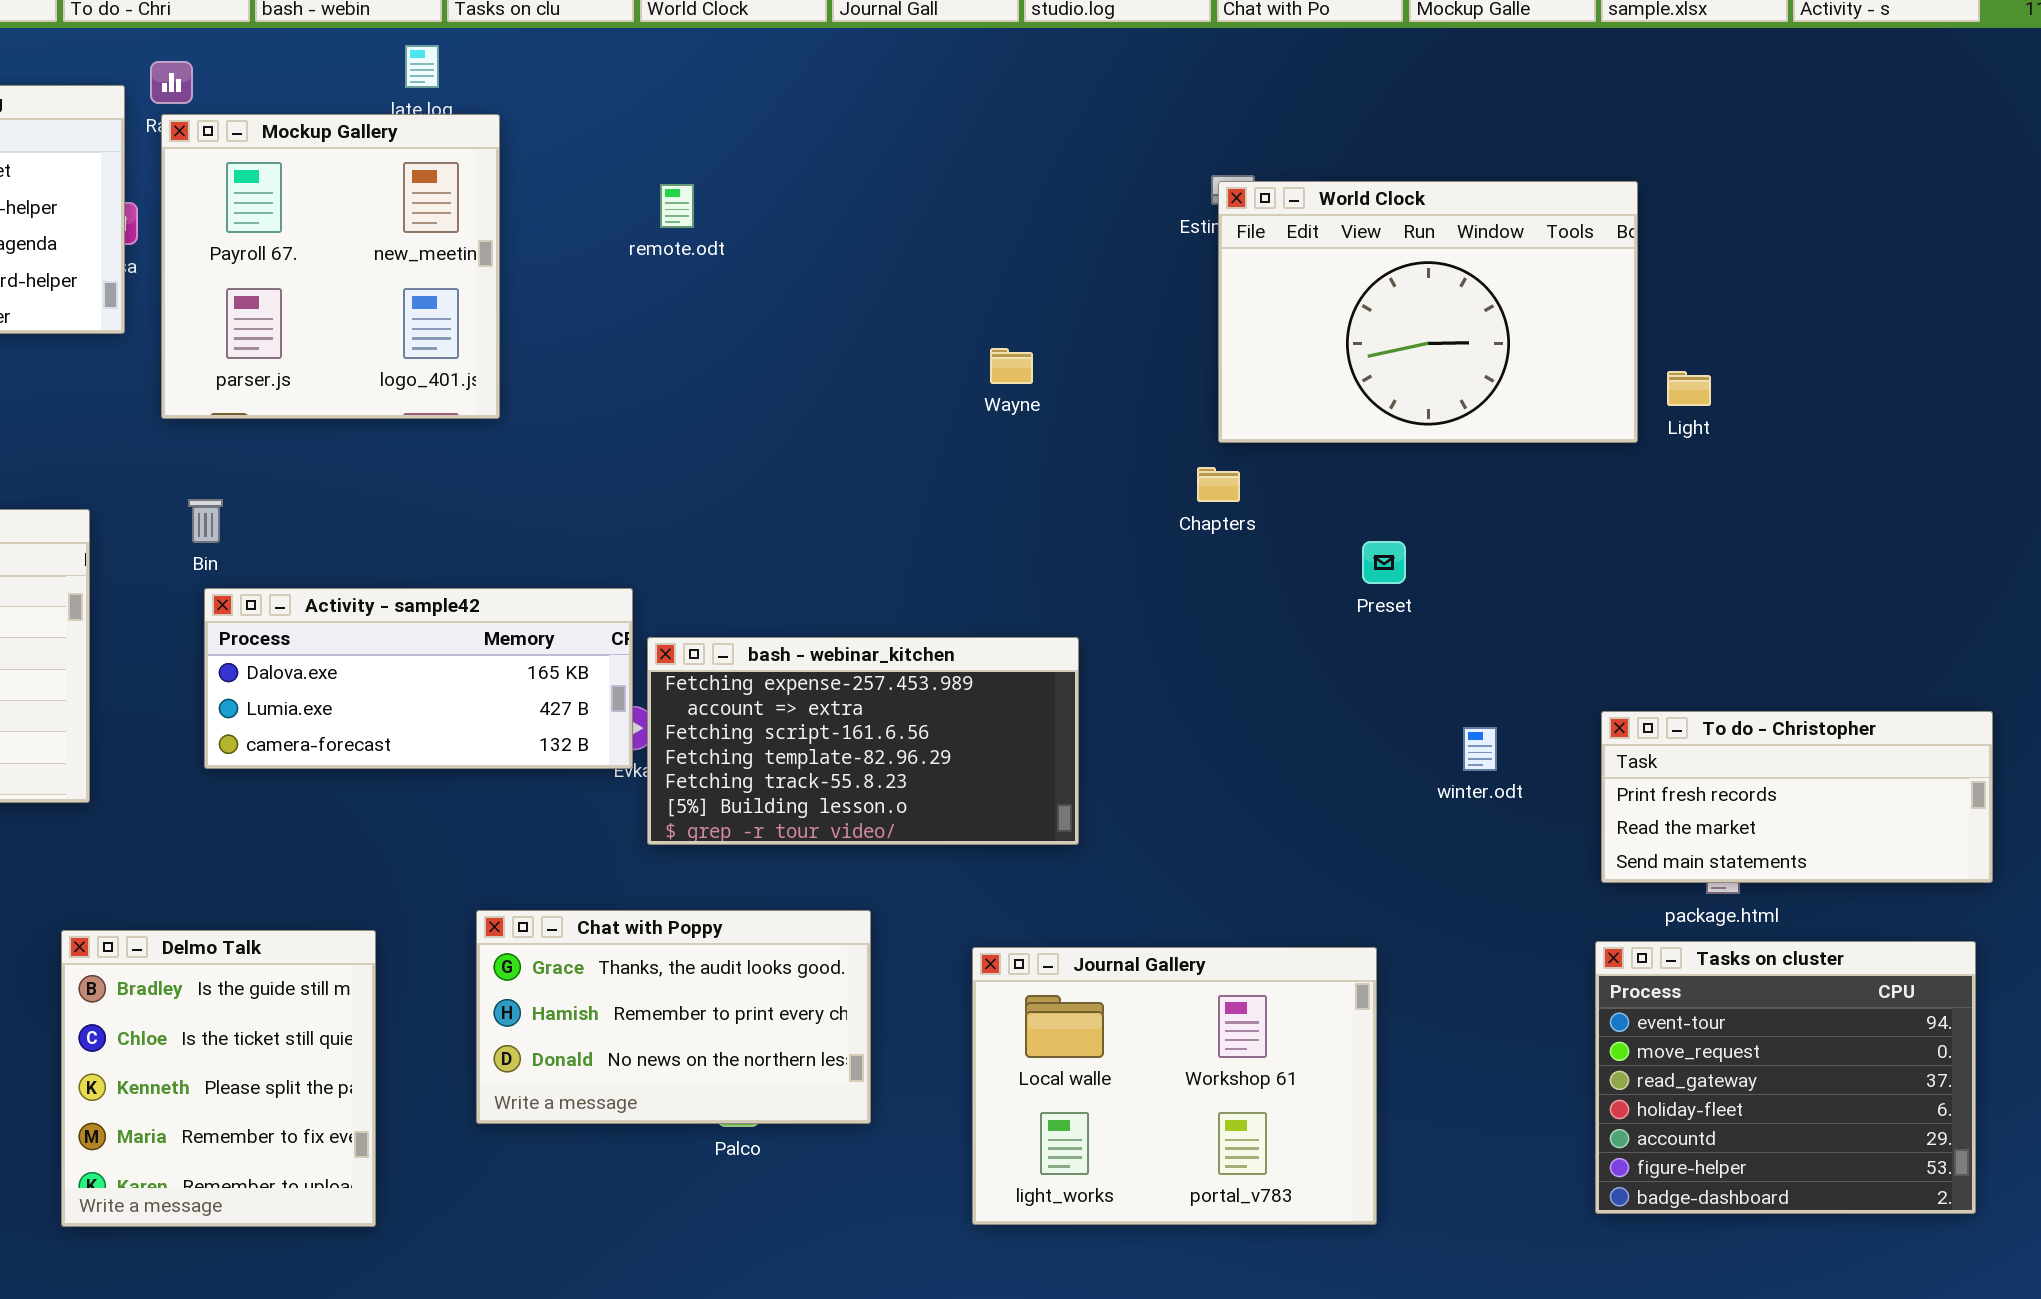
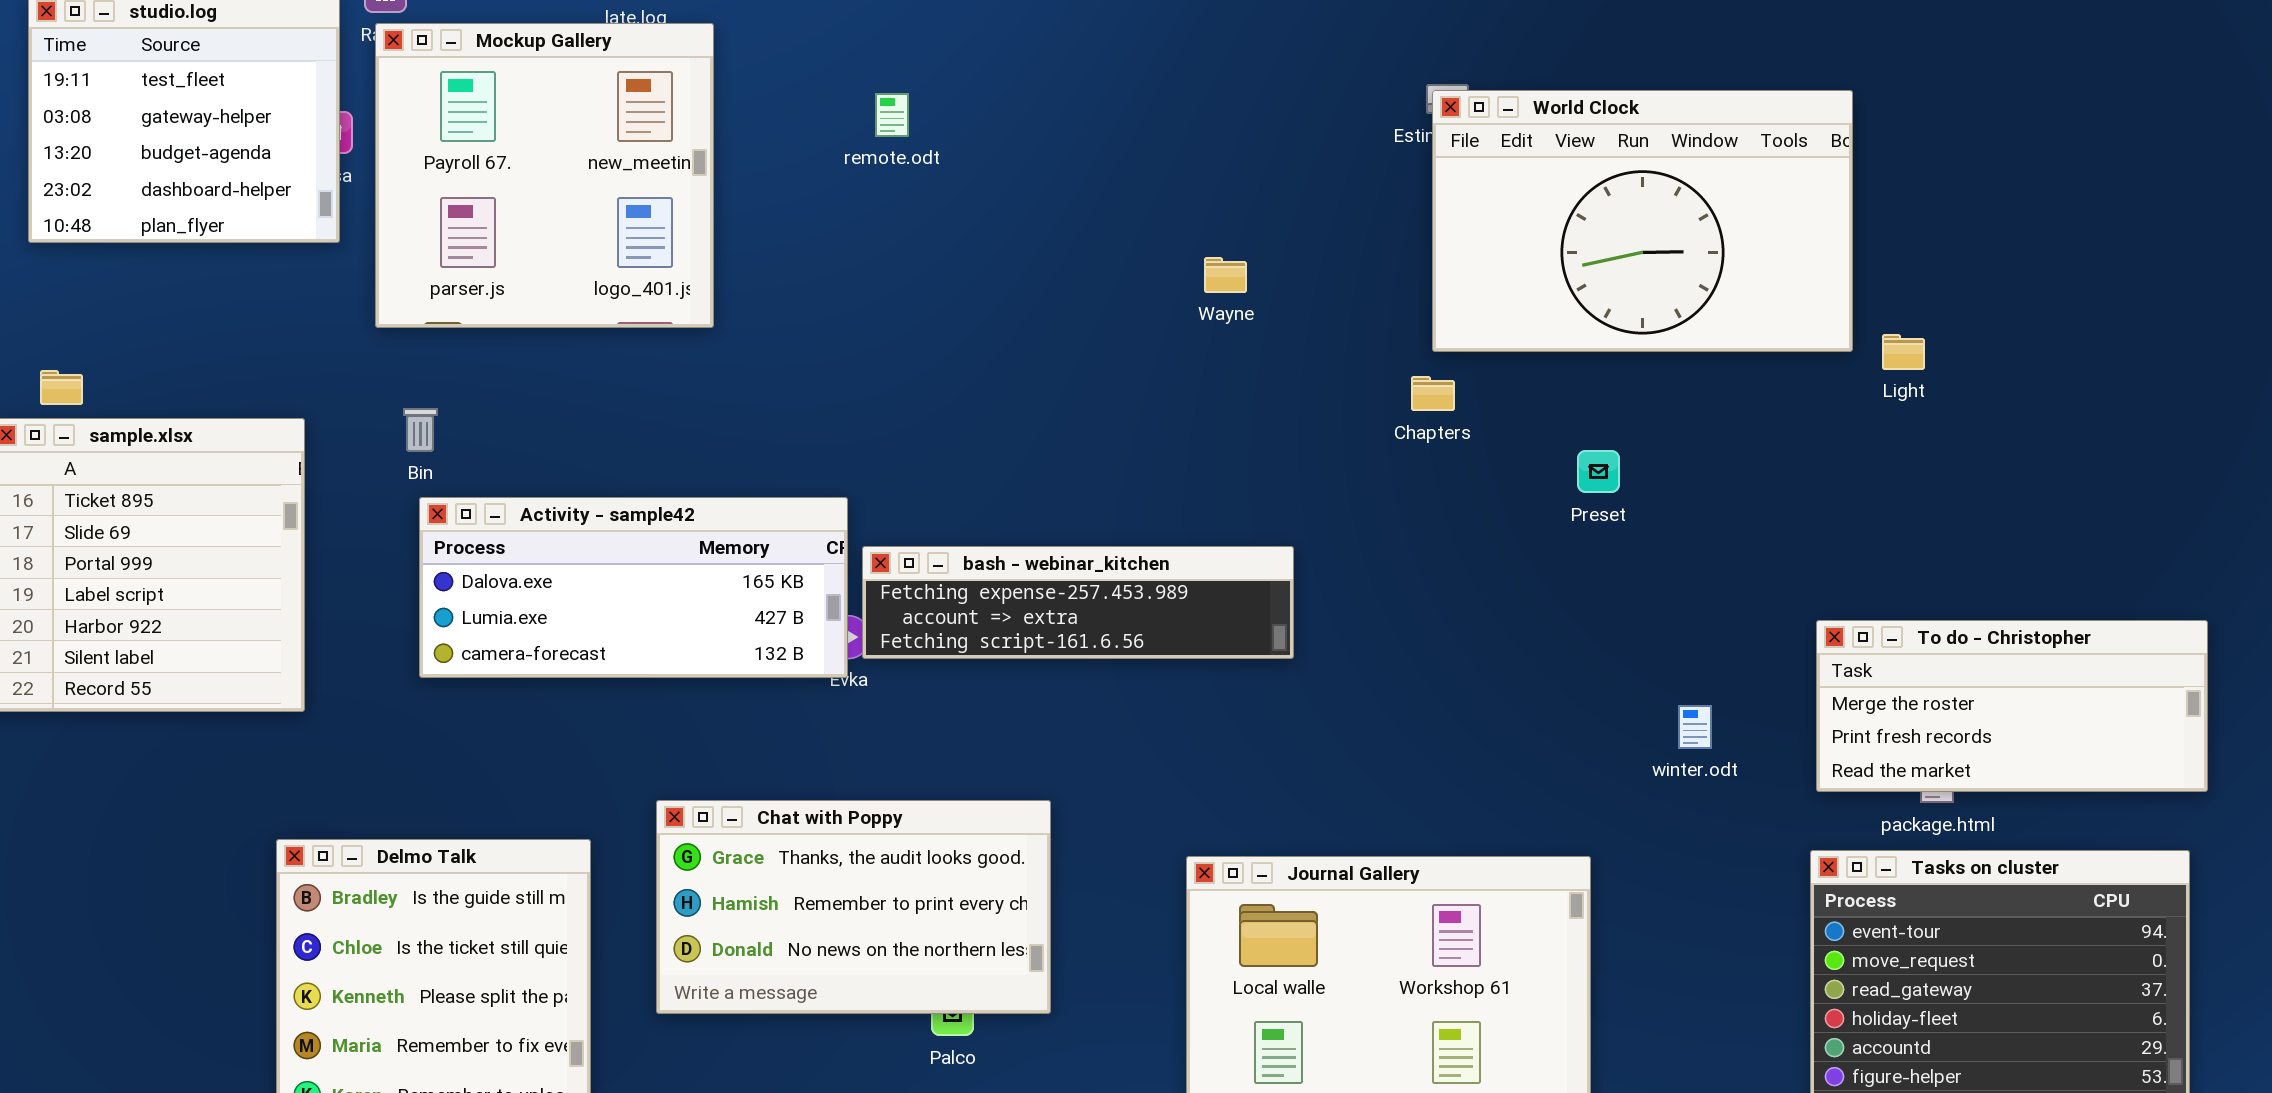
Light: [1667,371,1711,406] -> [1882,334,1925,370], moved
bash - webinar_kitchen: [647,637,1079,845] -> [862,546,1294,659], resized
To do - Christopher: [1601,711,1993,883] -> [1816,620,2208,792], scrolled up 1 row
winter.odt: [1463,727,1497,771] -> [1678,705,1712,749], moved
Chat with Poppy: [476,910,871,1124] -> [656,800,1051,1014], moved

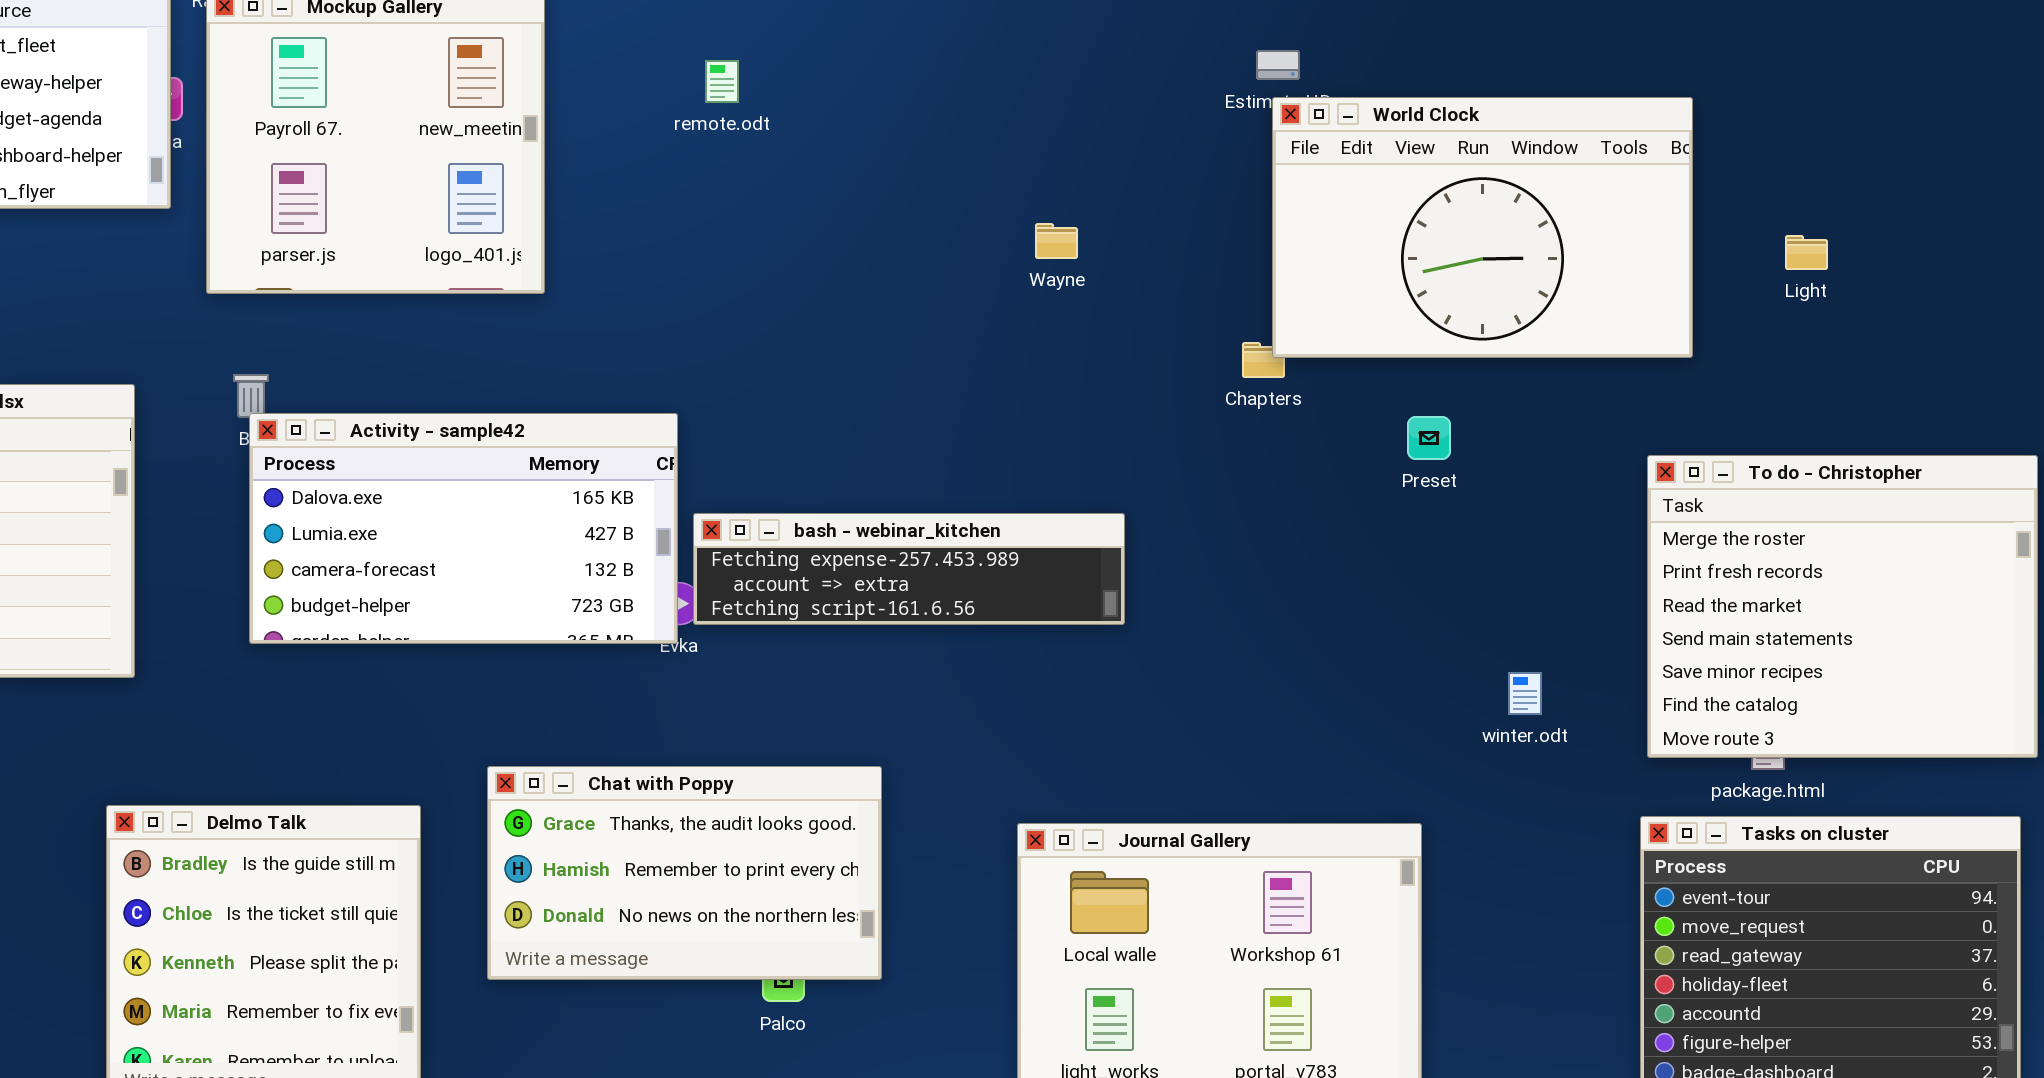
World Clock: [1432,90,1853,352] -> [1272,97,1693,358], moved
Light: [1882,334,1925,370] -> [1785,235,1828,270], moved
Activity - sample42: [419,497,848,678] -> [249,413,678,644], resized
To do - Christopher: [1816,620,2208,792] -> [1647,455,2038,758], resized

